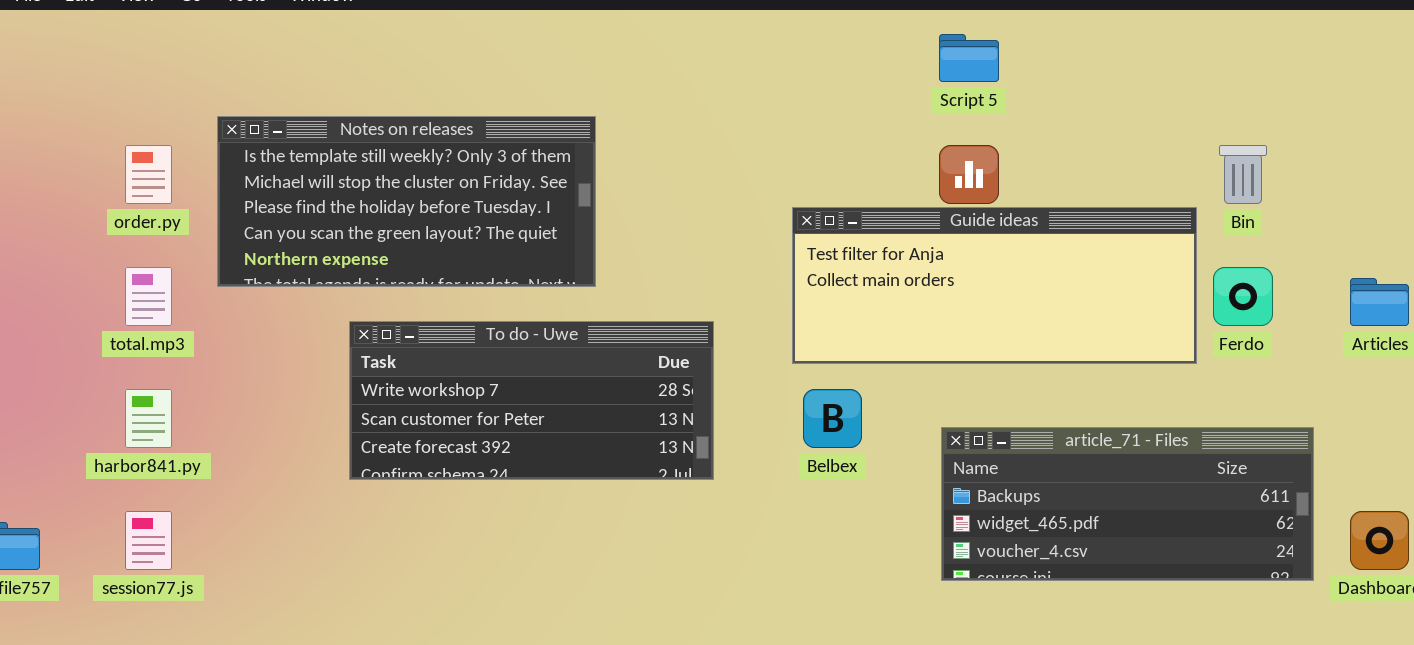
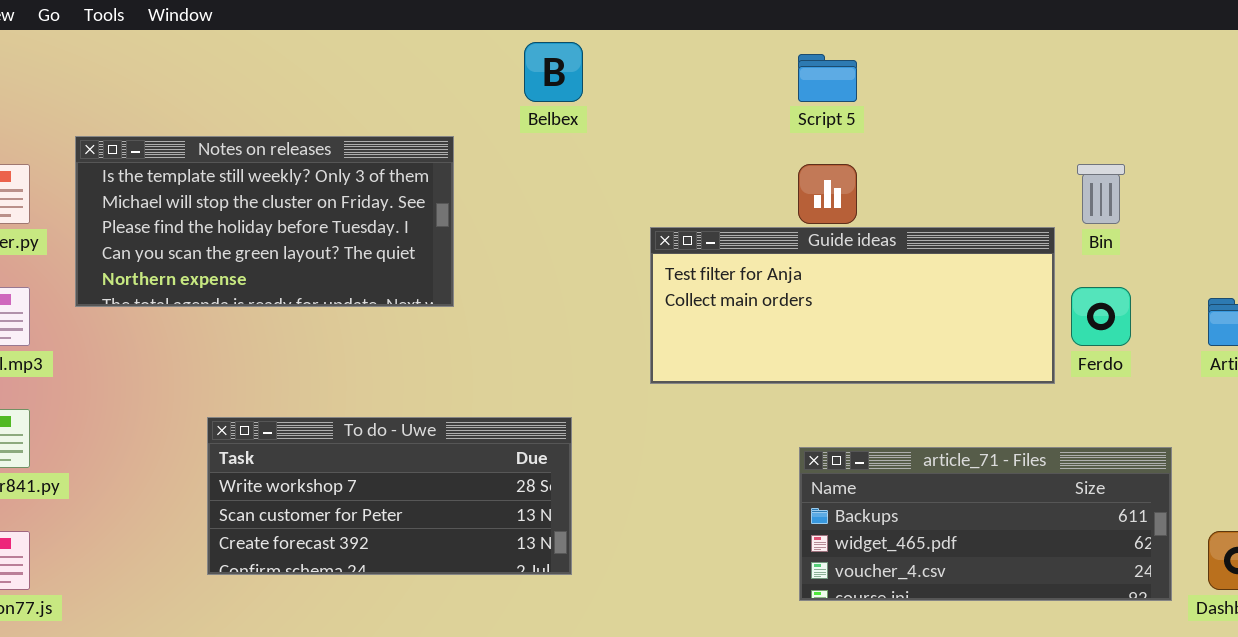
To do - Uwe: [349,321,714,480] -> [207,417,572,575], moved
Belbex: [803,389,862,448] -> [524,42,583,102], moved

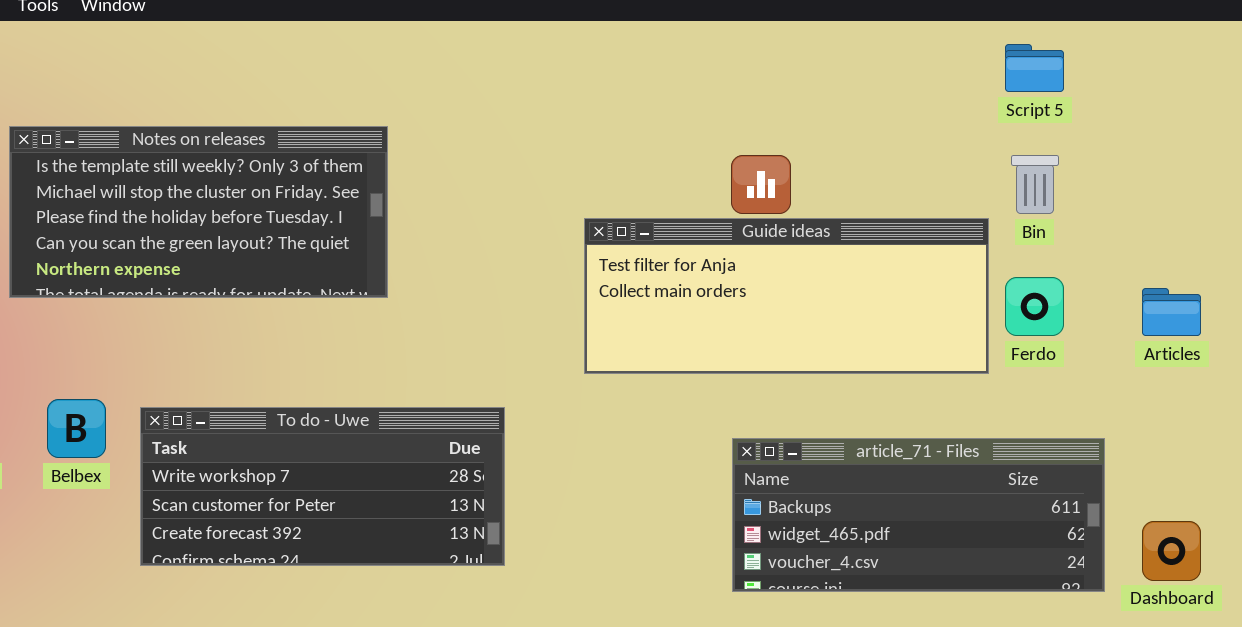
Belbex: [524,42,583,102] -> [47,399,106,458], moved
Script 5: [798,54,857,102] -> [1005,44,1064,92], moved

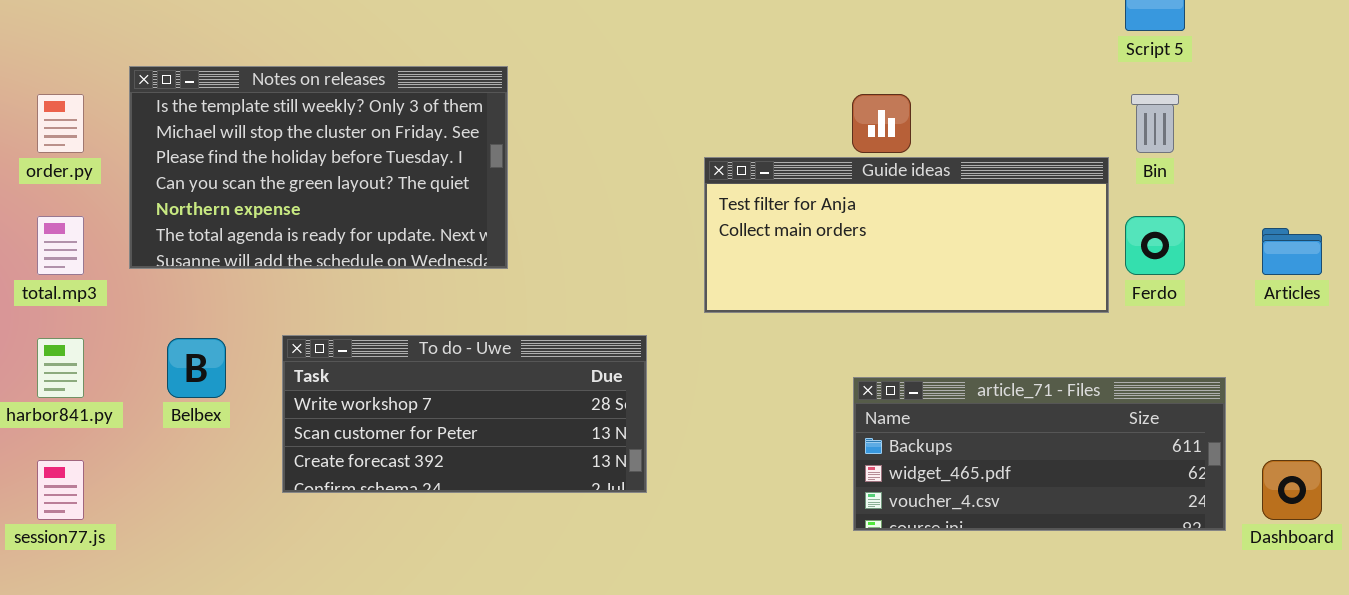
Notes on releases: [9,126,388,298] -> [129,66,508,269], resized
To do - Uwe: [140,407,505,566] -> [282,335,647,493], moved

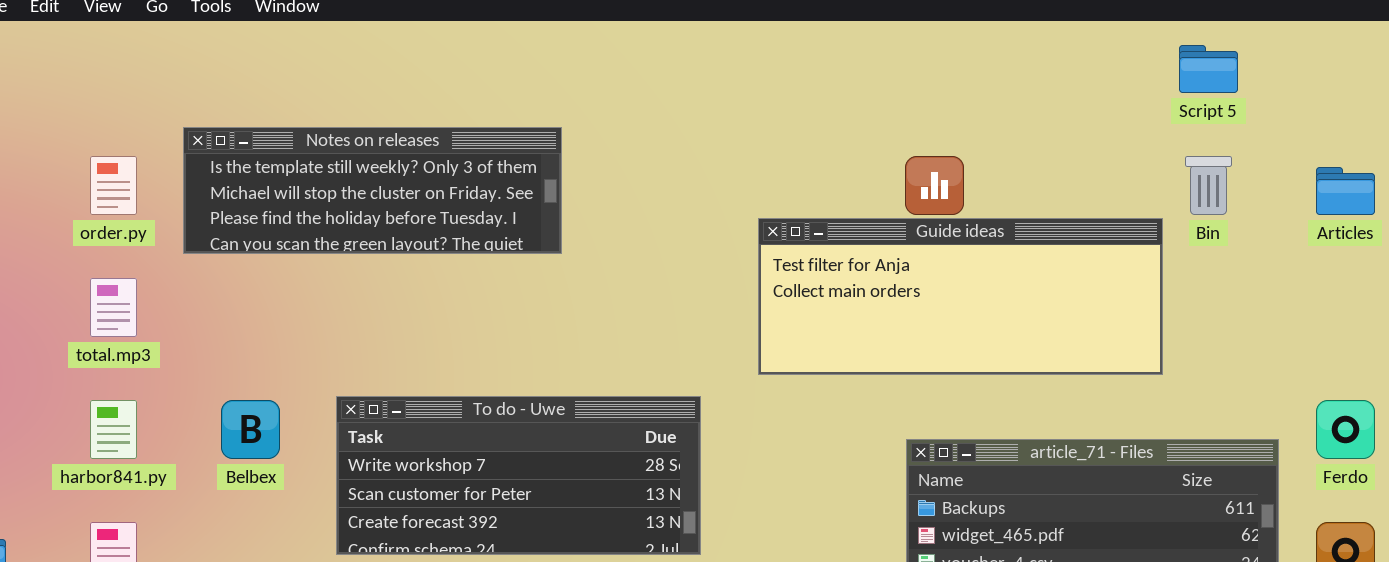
Notes on releases: [129,66,508,269] -> [183,127,562,254], resized
Ferdo: [1125,216,1185,275] -> [1316,400,1375,459], moved
Articles: [1262,228,1322,275] -> [1316,167,1375,215], moved

